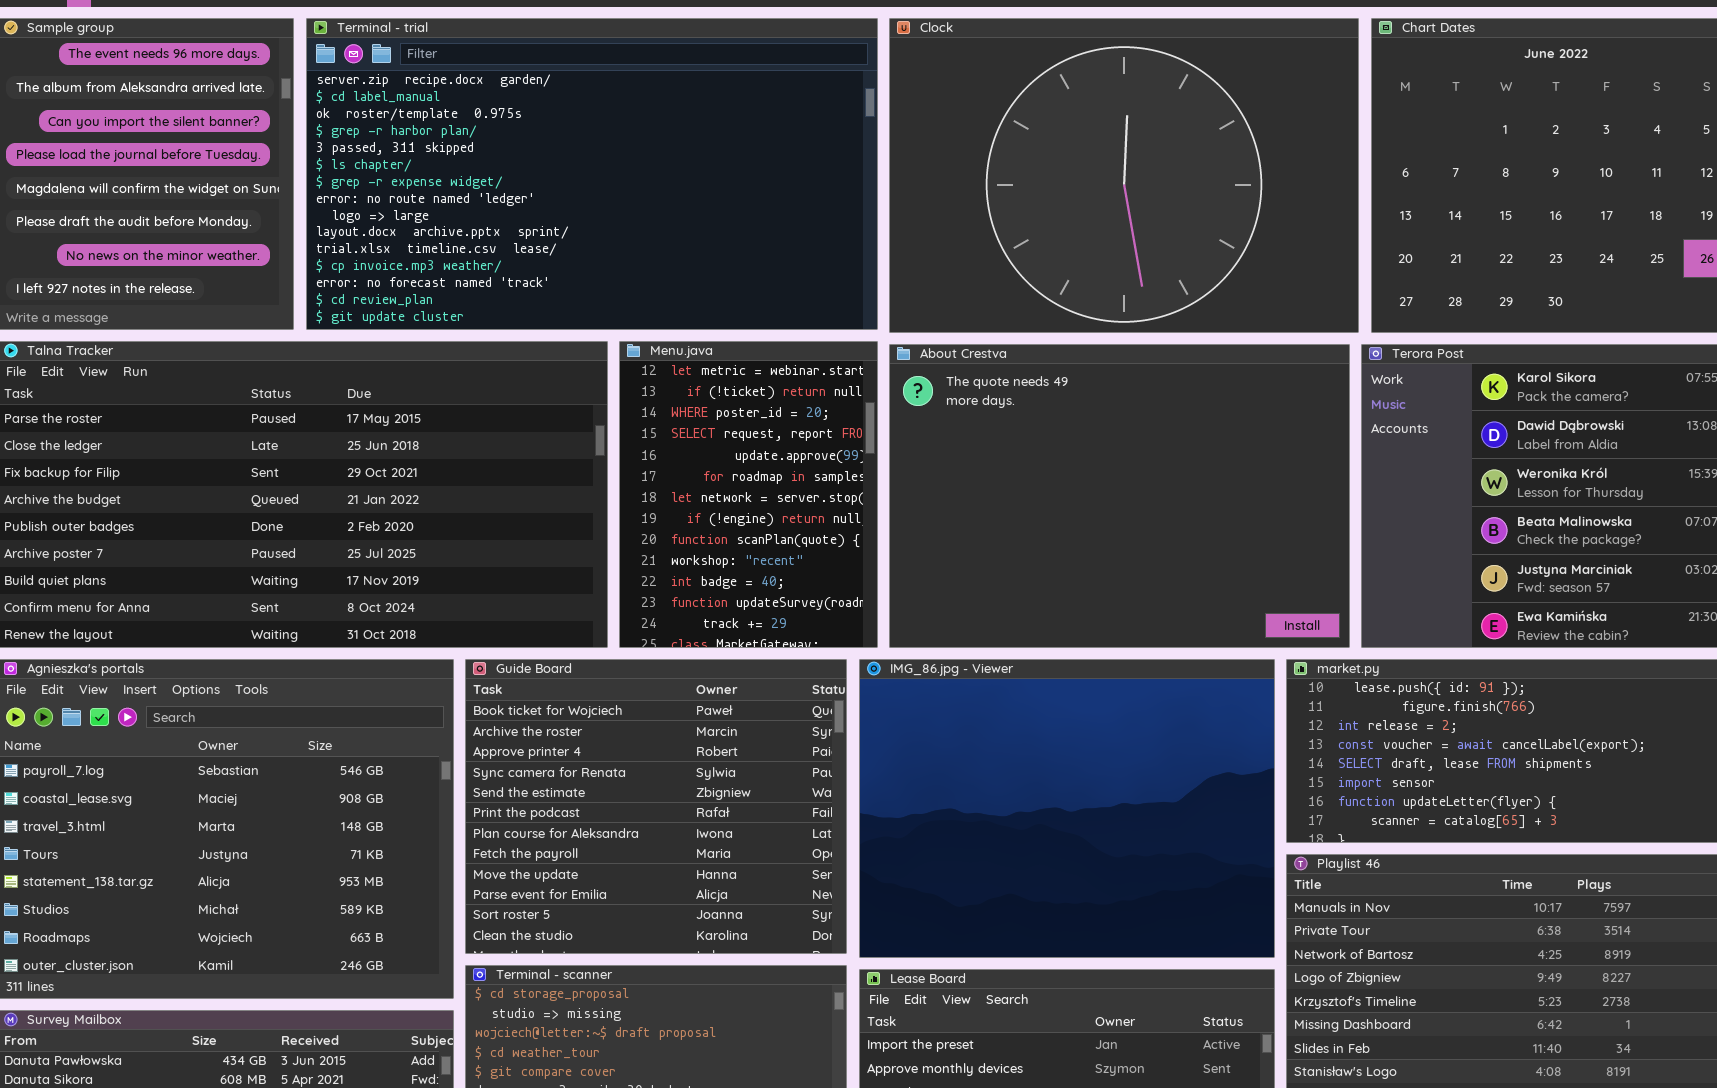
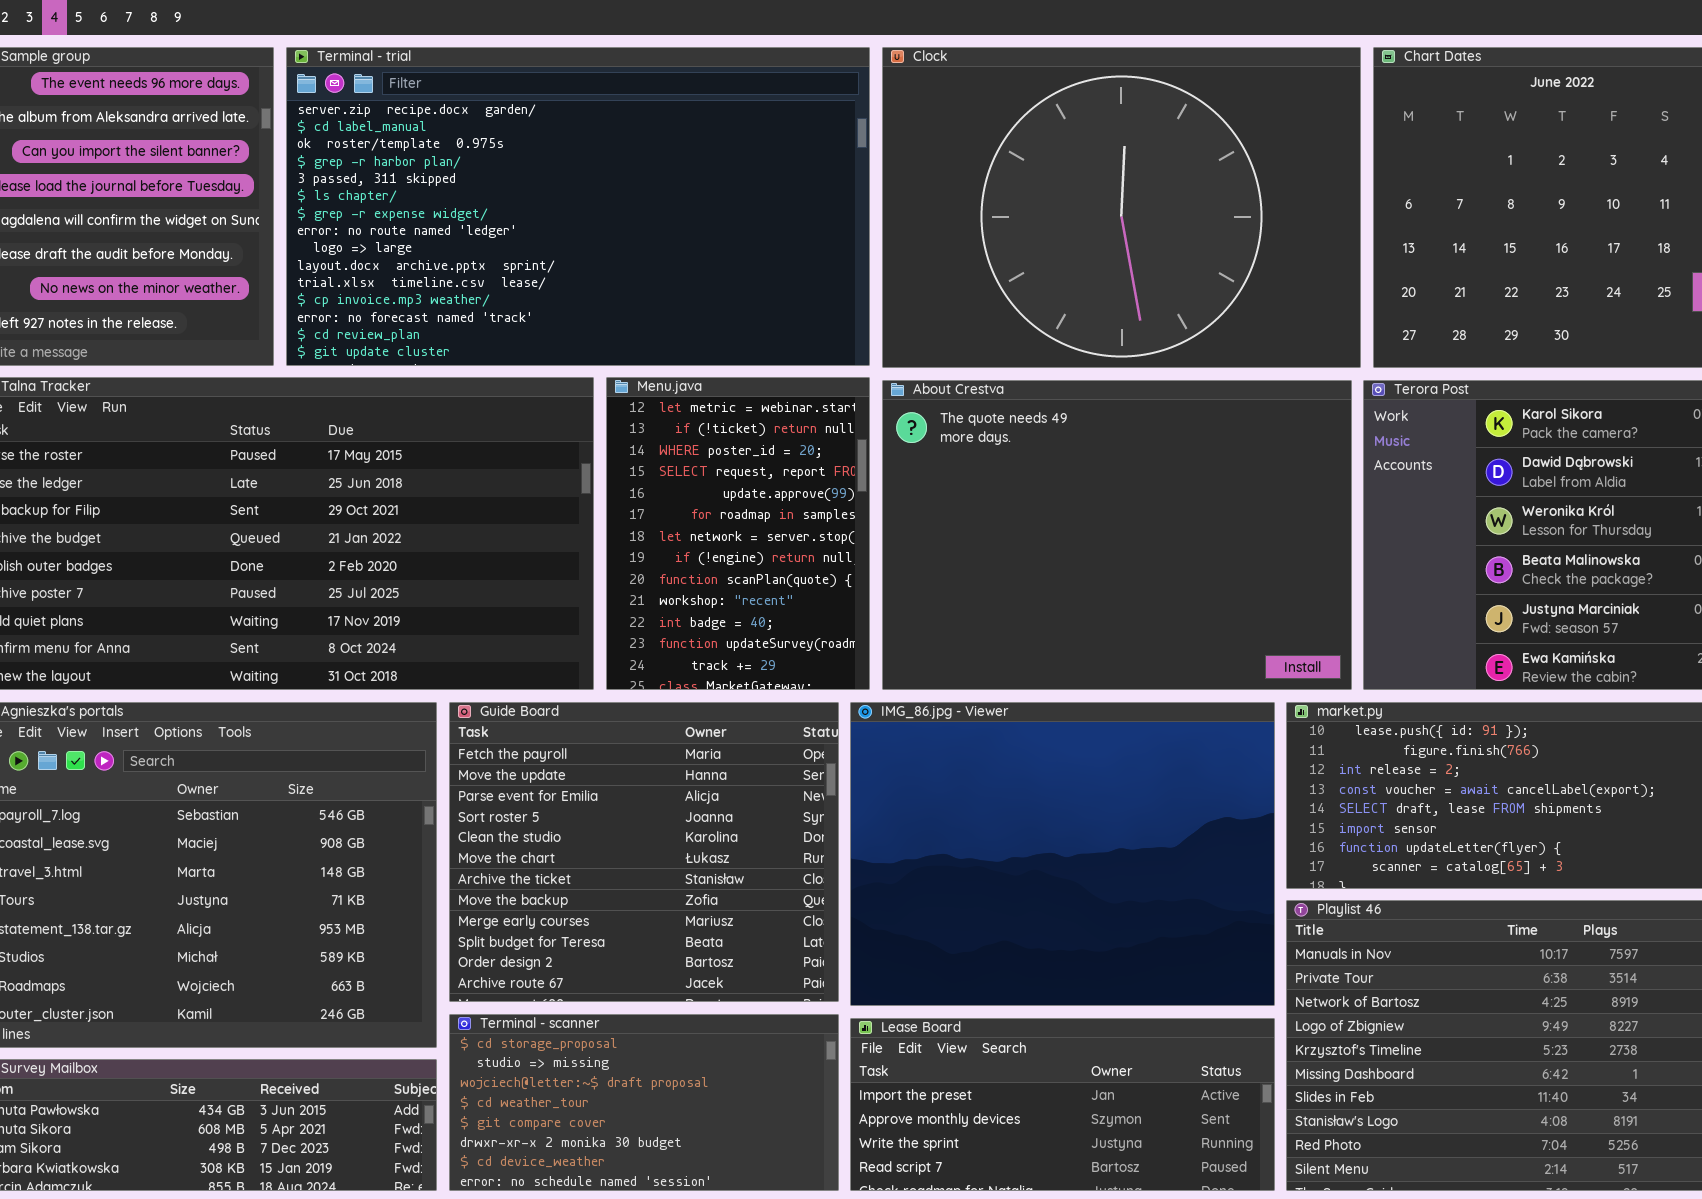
Guide Board: [465,659,847,954] -> [449,702,839,1002], scrolled down 7 rows

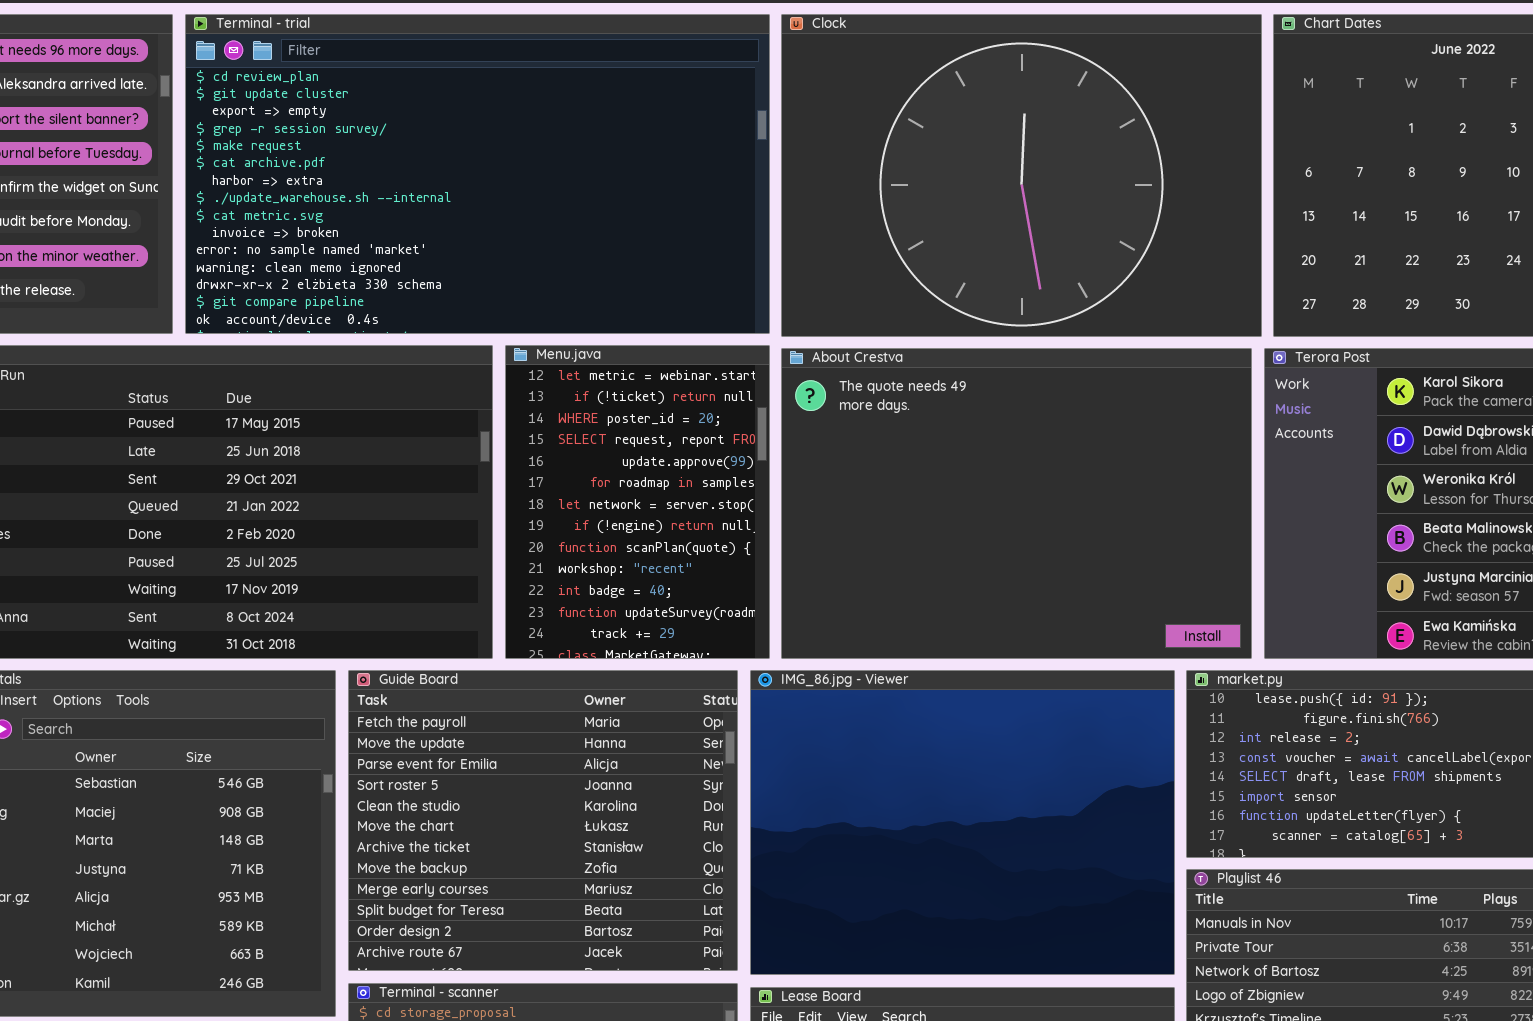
Terminal - trial: [286,47,870,366] -> [185,14,770,334], scrolled down 13 rows

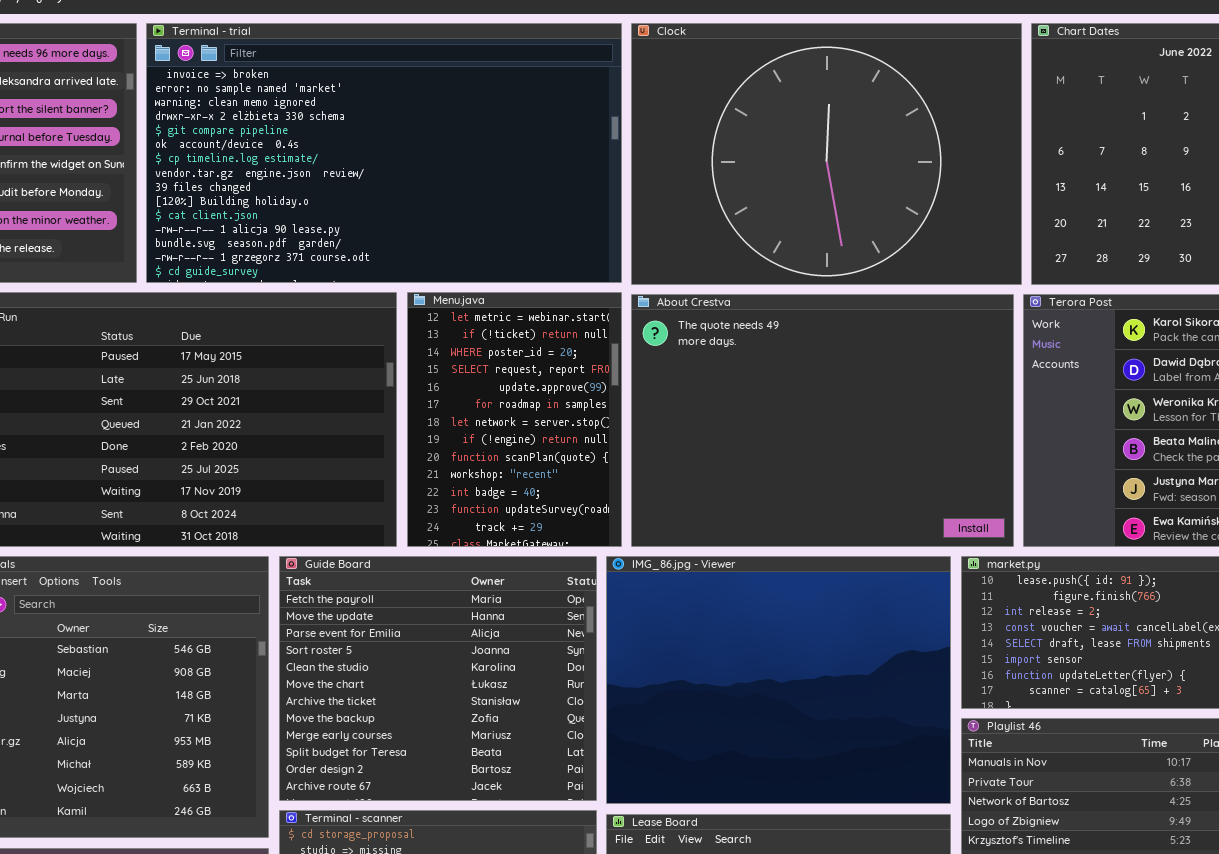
Terminal - trial: [185,14,770,334] -> [146,23,622,283], scrolled down 9 rows

